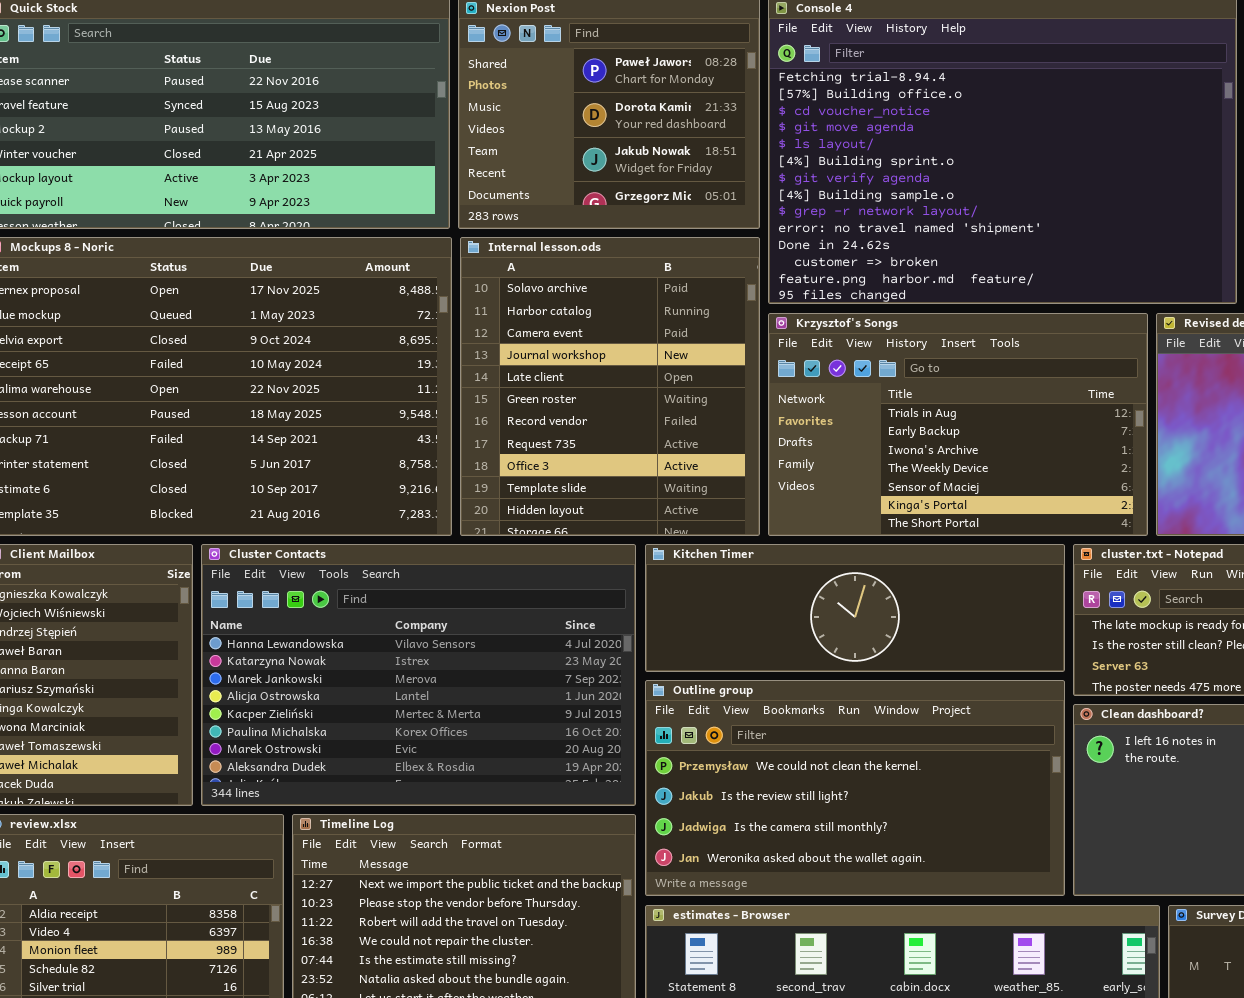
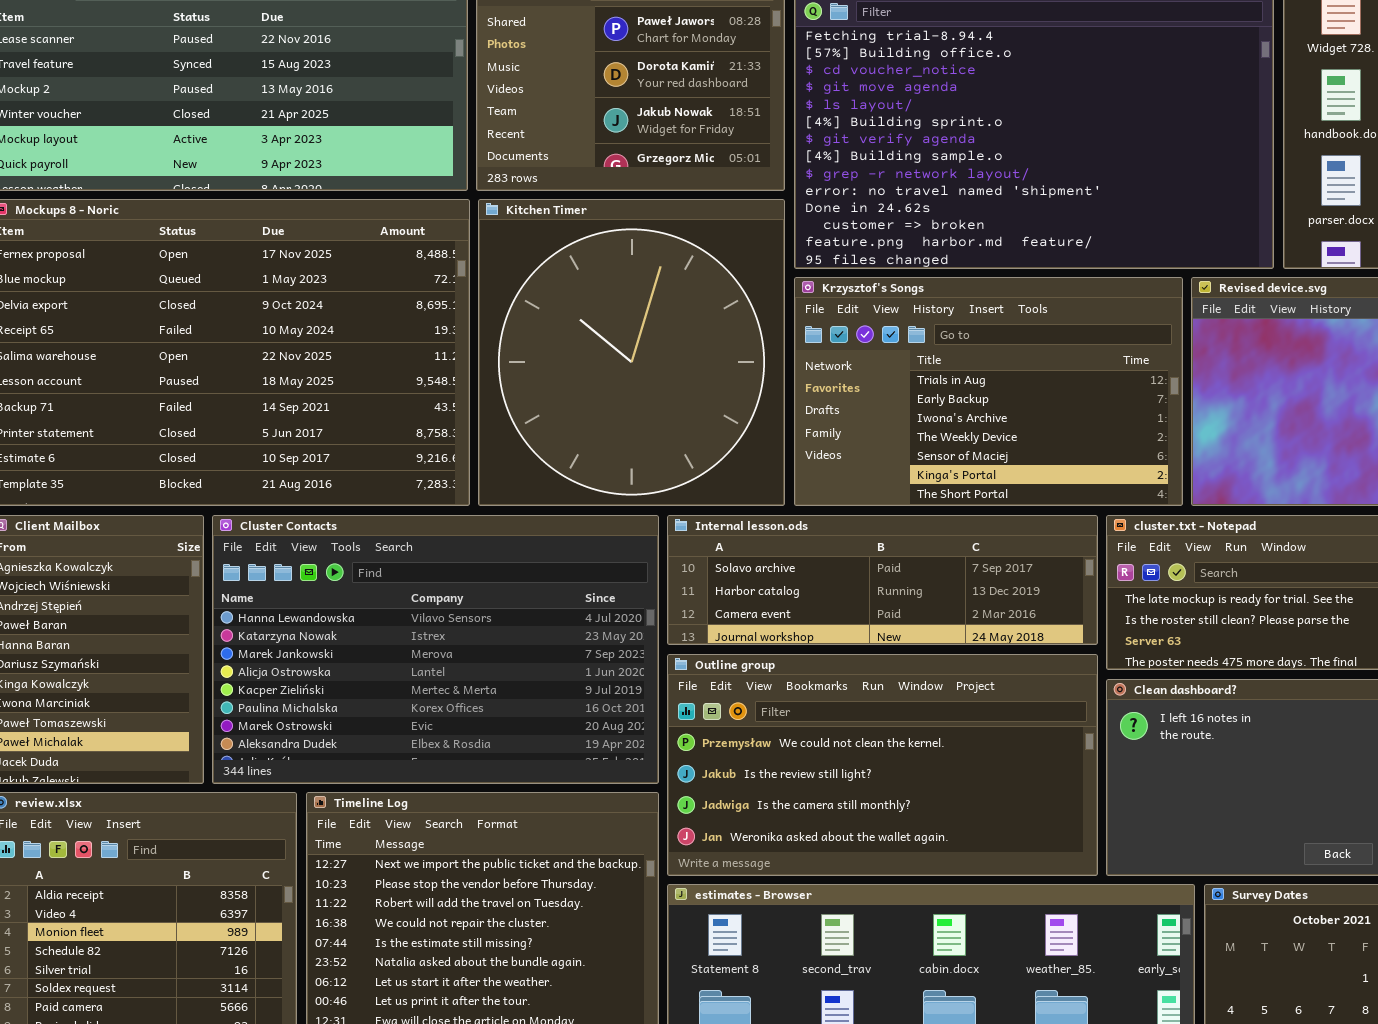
Internal lesson.ods: [460,237,760,536] -> [667,515,1098,645], moved, resized
Kitchen Timer: [645,544,1065,672] -> [478,199,785,506], moved, resized

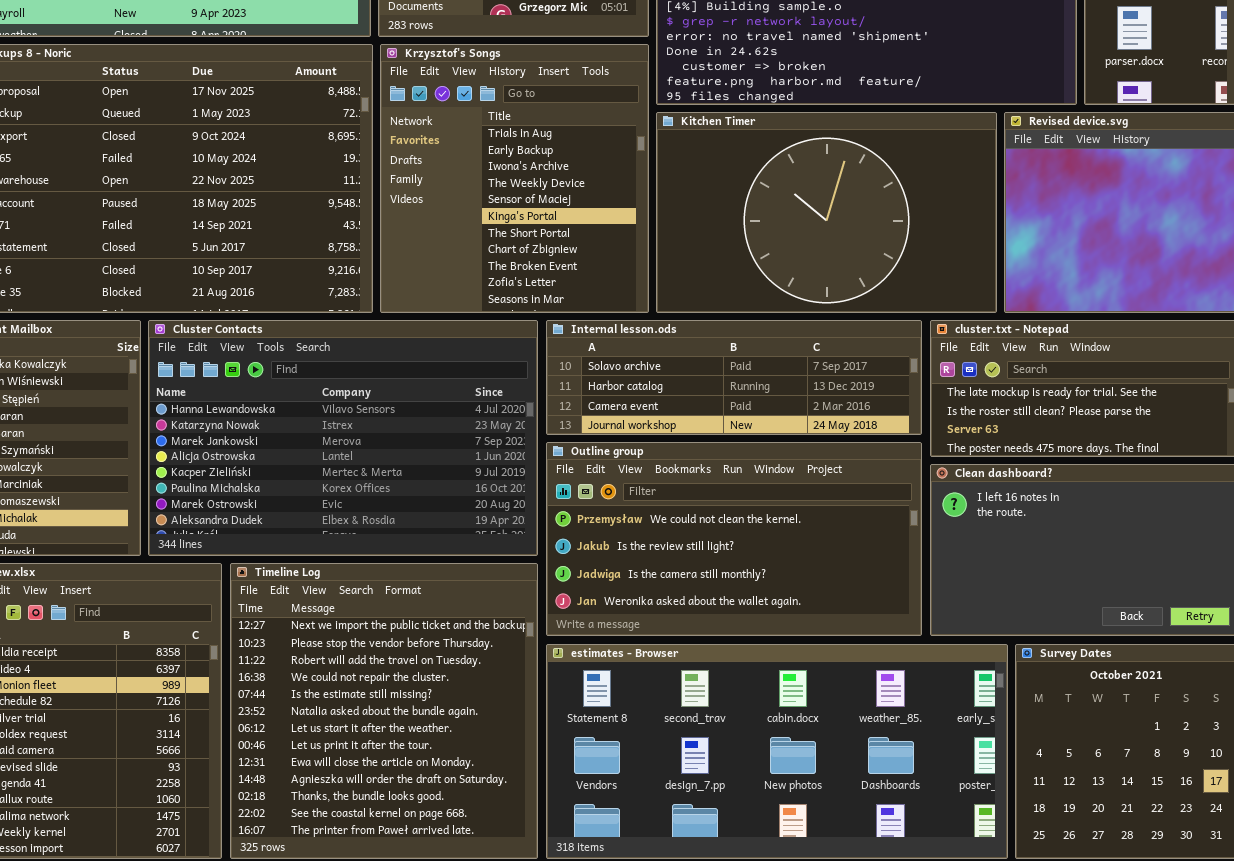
Kitchen Timer: [478,199,785,506] -> [656,112,997,313], moved, resized
Krzysztof's Songs: [794,277,1183,506] -> [380,44,649,313], moved, resized

